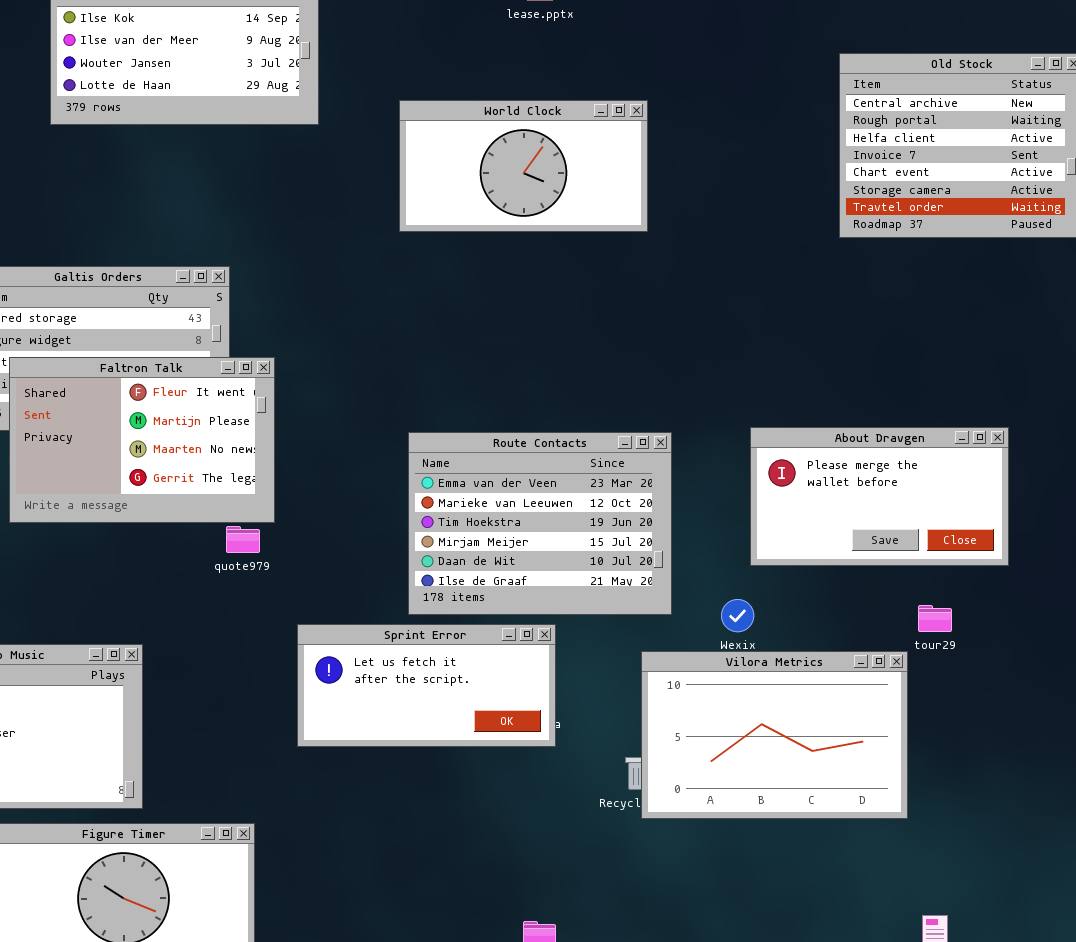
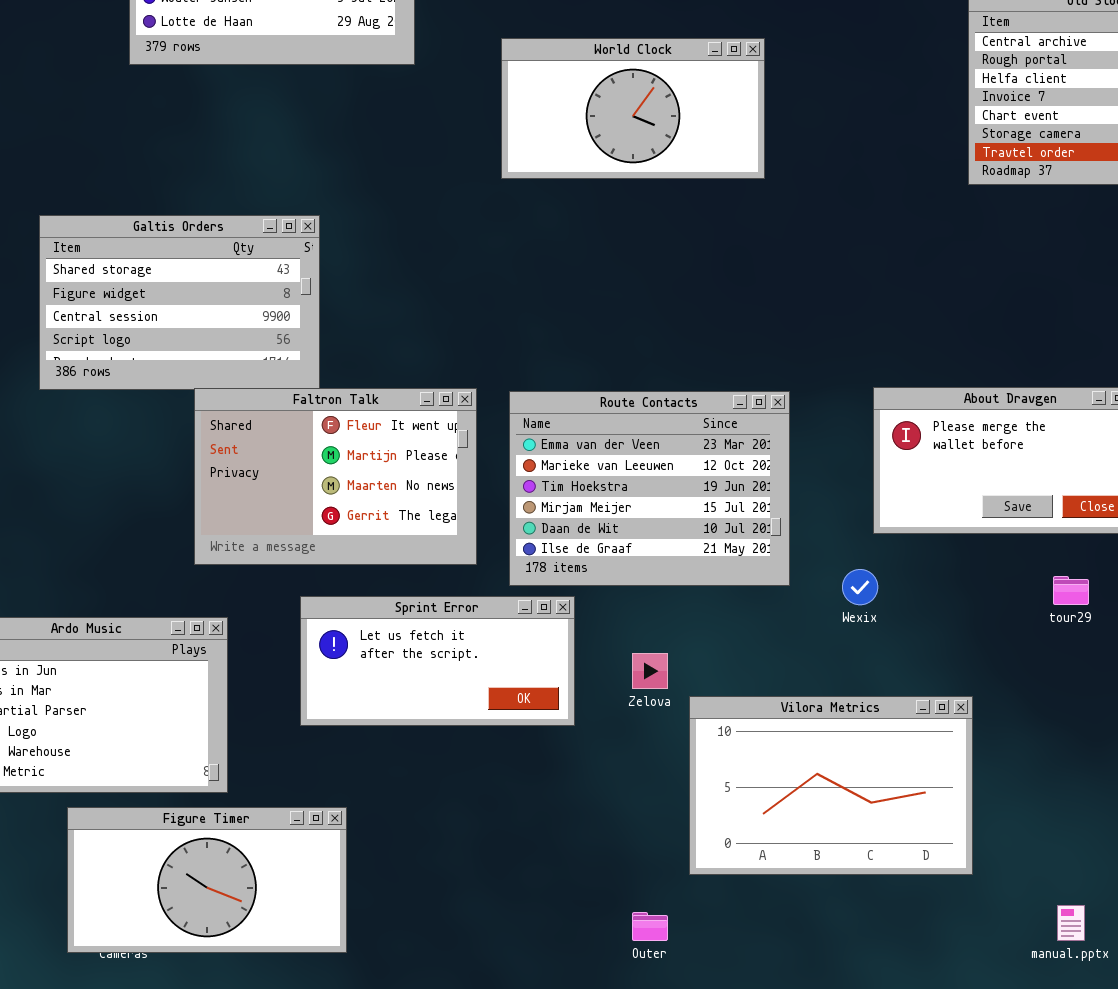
Faltron Talk: [9,357,275,523] -> [194,388,477,565], moved
Sprint Error: [297,624,556,747] -> [300,596,575,726], moved
Vilora Metrics: [641,651,908,819] -> [689,696,973,875], moved

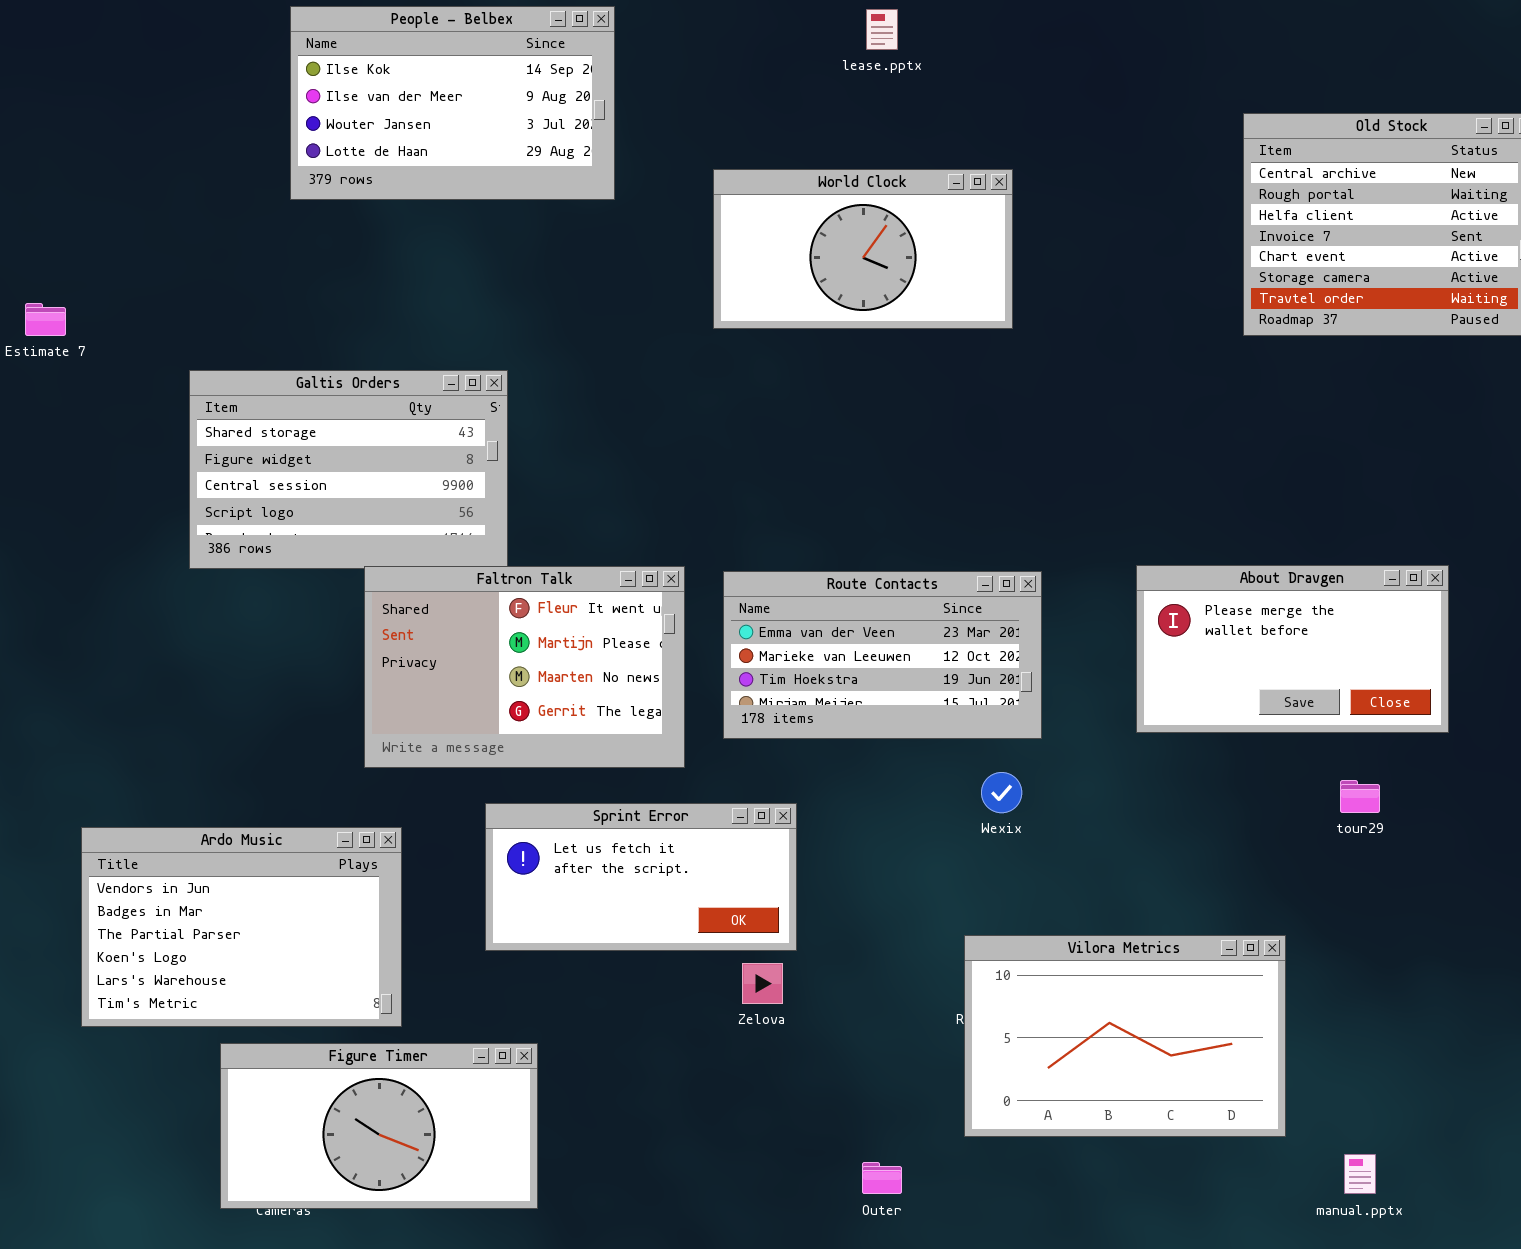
Route Contacts: [509,391,790,586] -> [723,571,1042,739], resized
Wexix: [842,569,878,605] -> [981,772,1022,813], moved
Zelova: [632,653,668,689] -> [742,963,783,1004], moved
Vilora Metrics: [689,696,973,875] -> [964,935,1286,1137], moved

